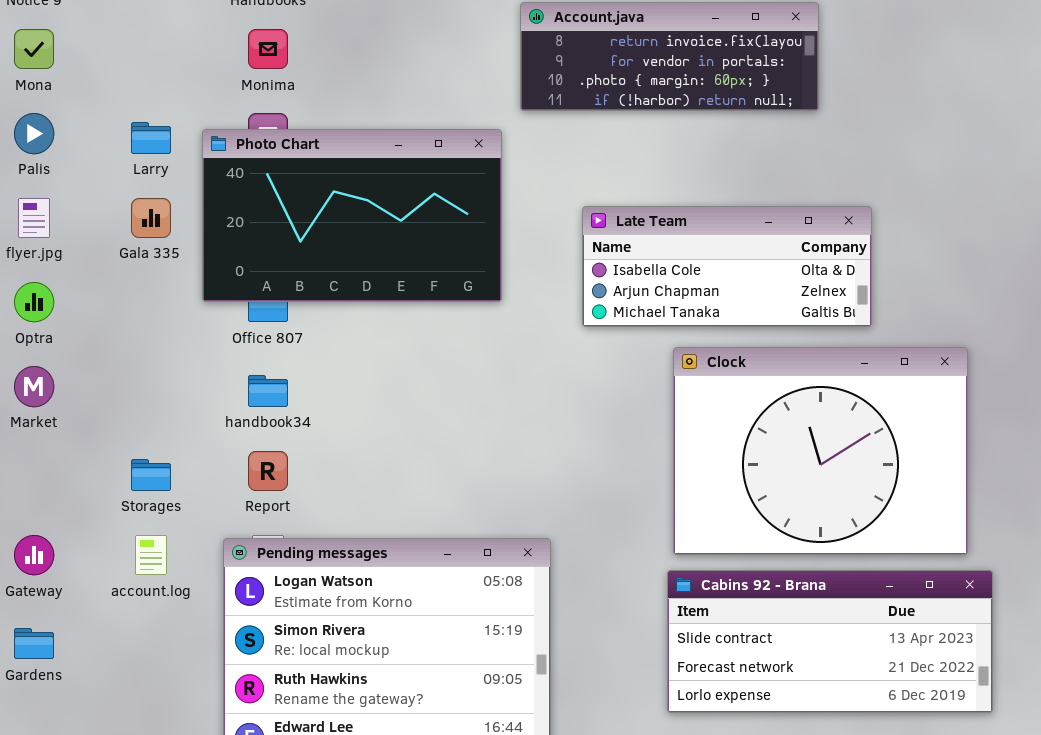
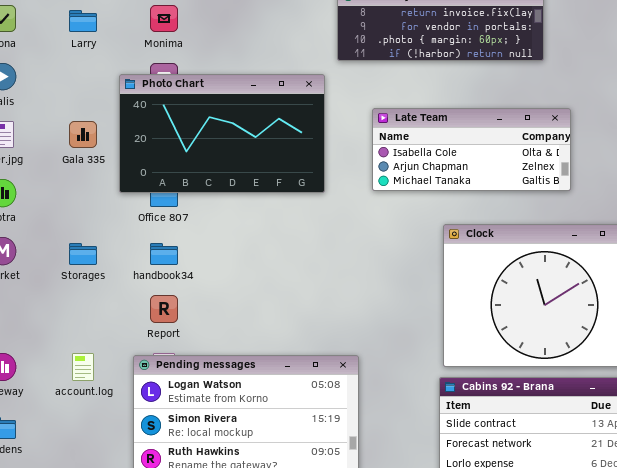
Larry: [131,122,171,154] -> [69,10,97,32], moved
Late Team: [582,206,872,327] -> [372,108,571,191], moved
Storages: [131,459,171,491] -> [69,243,97,265], moved

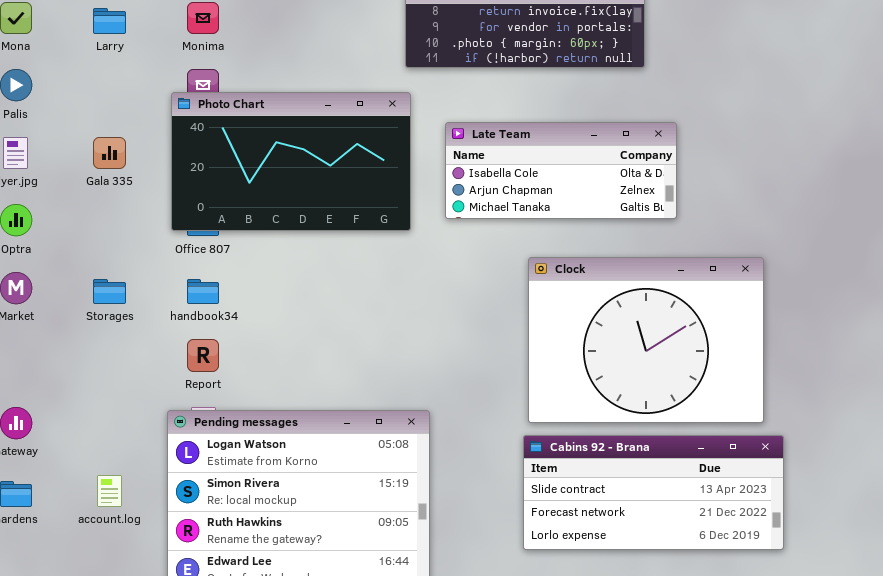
Photo Chart: [119,74,325,193] -> [171,92,411,231], moved
account.log: [72,353,94,381] -> [97,475,122,507], moved

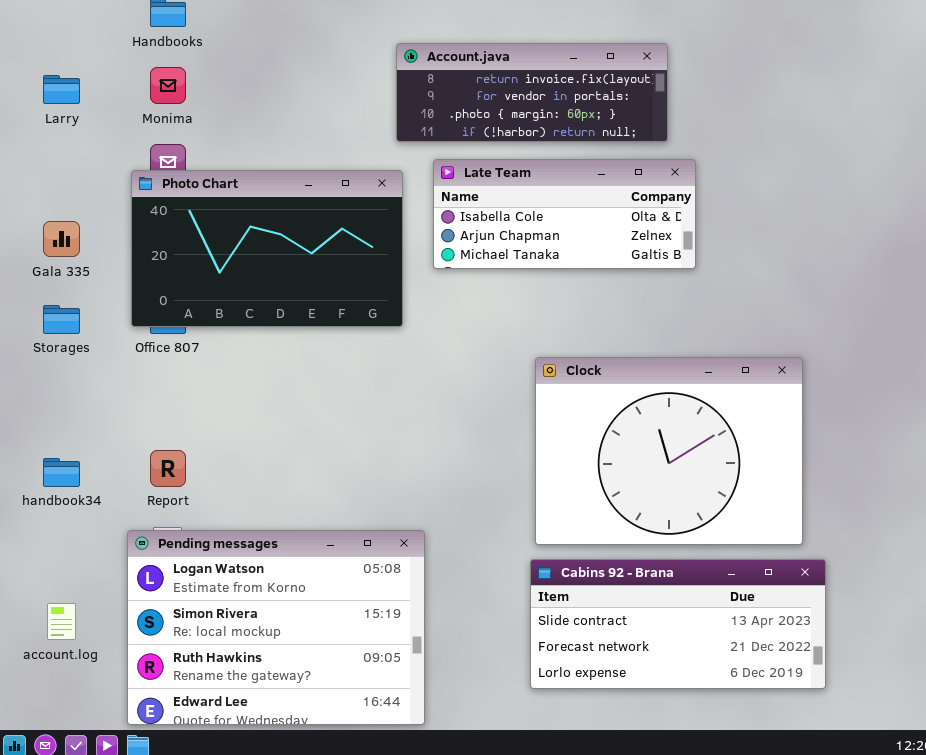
Late Team: [445,122,677,219] -> [433,159,696,269], moved
Storages: [93,279,126,304] -> [43,305,80,334], moved
handbook34: [187,279,219,304] -> [43,458,80,487], moved

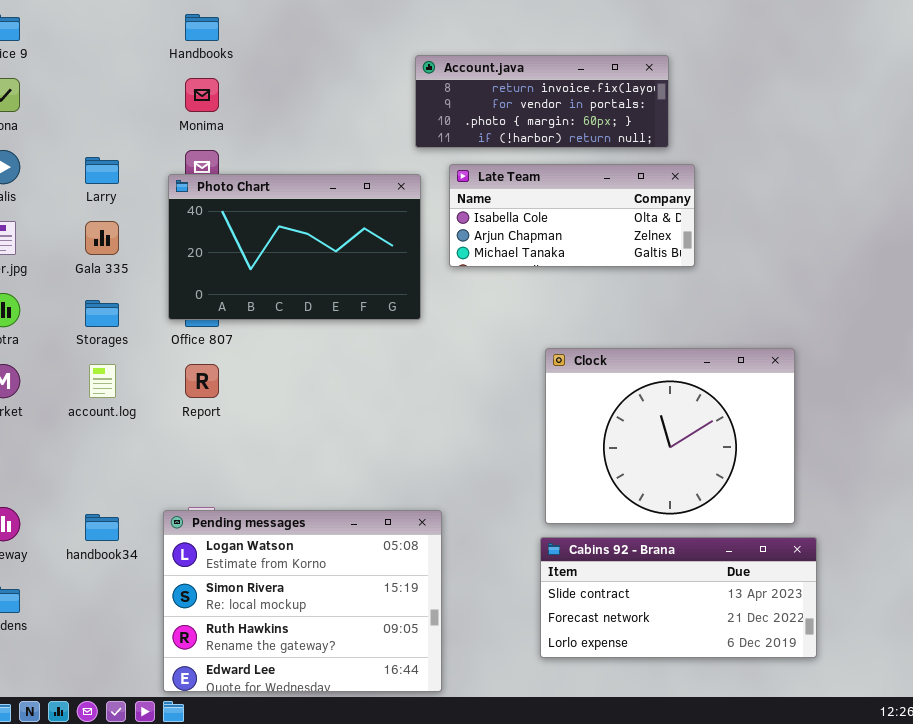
Larry: [43,75,80,104] -> [85,157,119,184], moved
Report: [150,450,186,487] -> [185,364,219,398], moved
handbook34: [43,458,80,487] -> [85,514,119,541], moved
account.log: [47,603,76,640] -> [89,364,116,398], moved

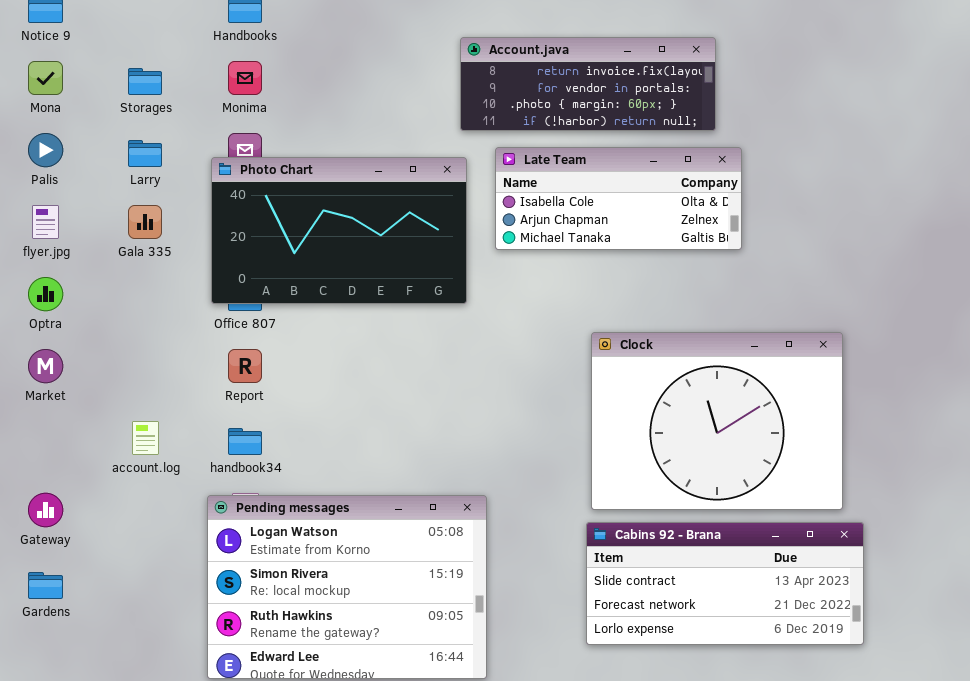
Storages: [85,300,119,327] -> [128,68,162,95], moved
account.log: [89,364,116,398] -> [132,421,159,455], moved
handbook34: [85,514,119,541] -> [228,428,262,455], moved

